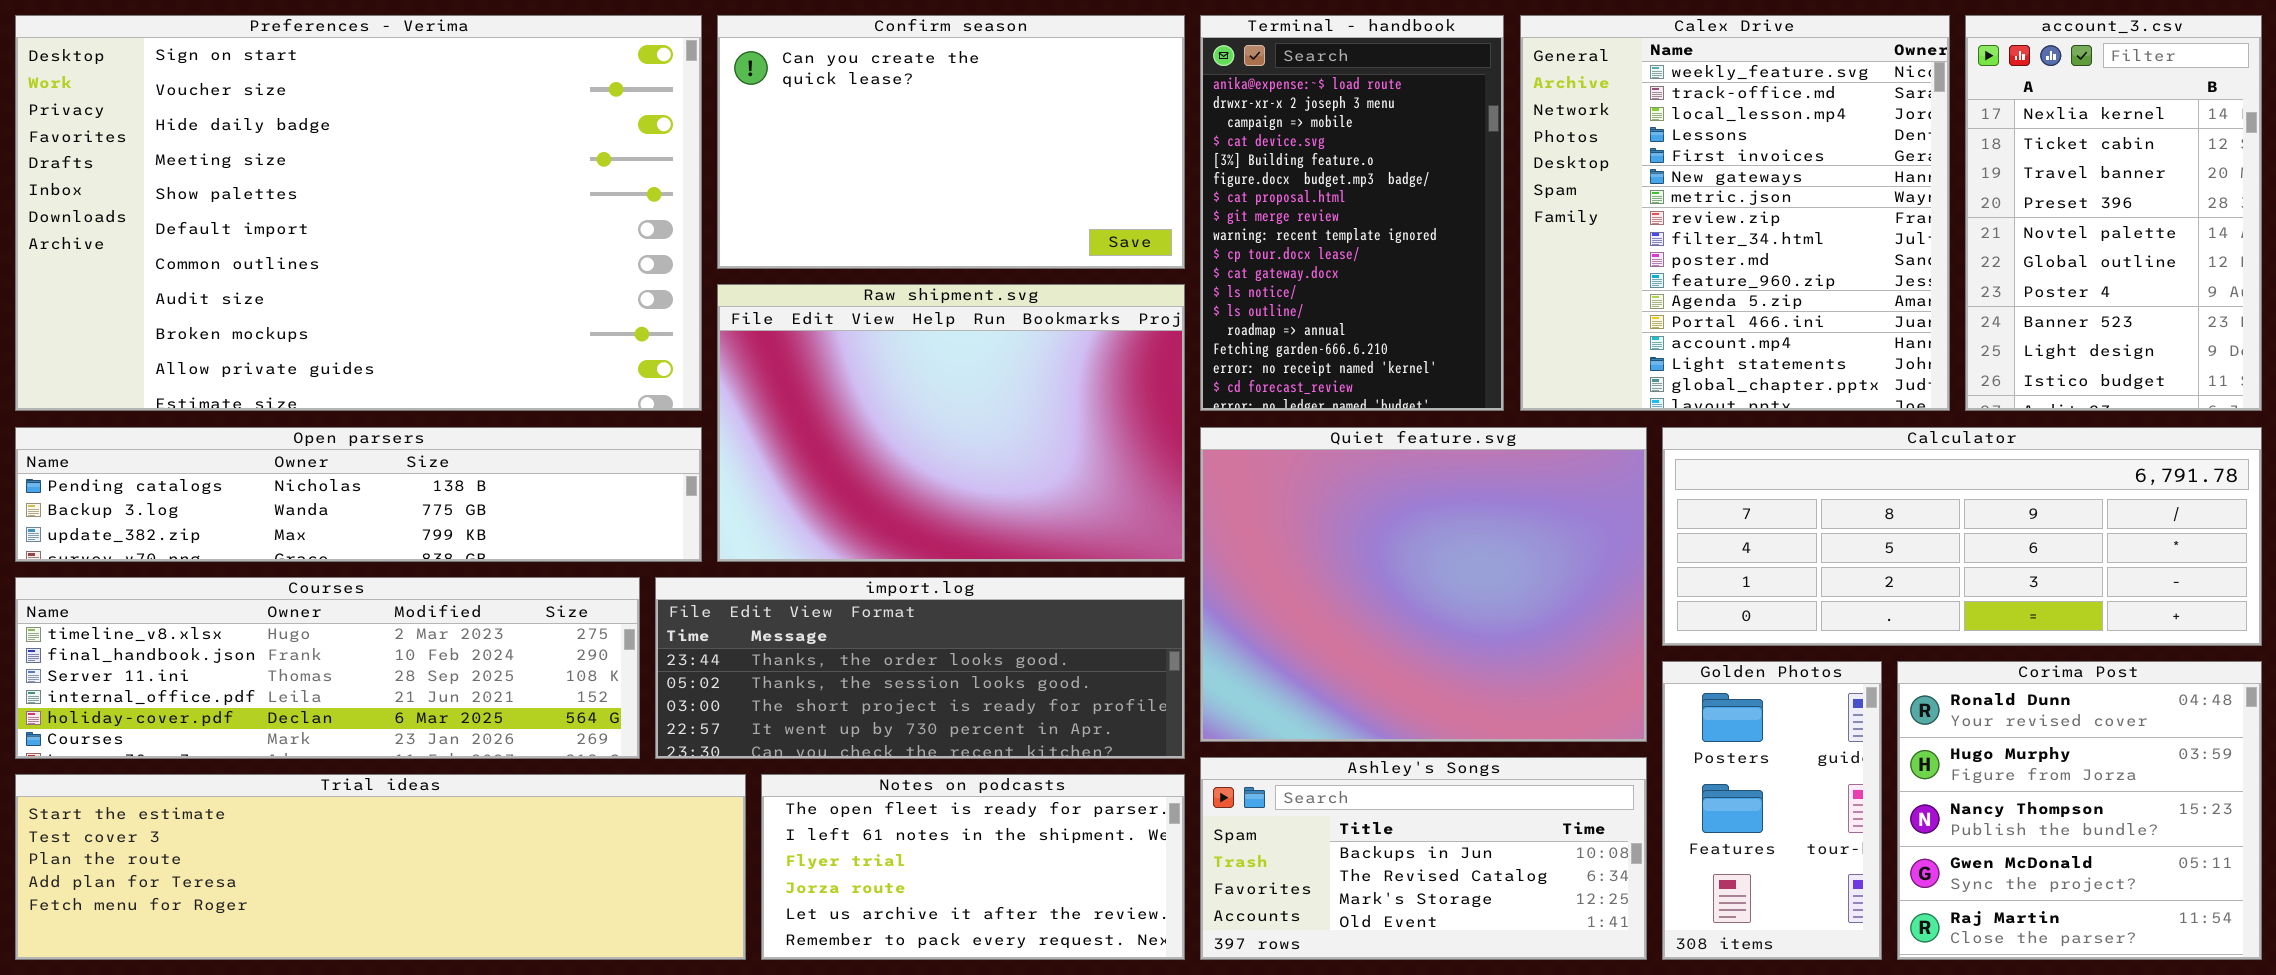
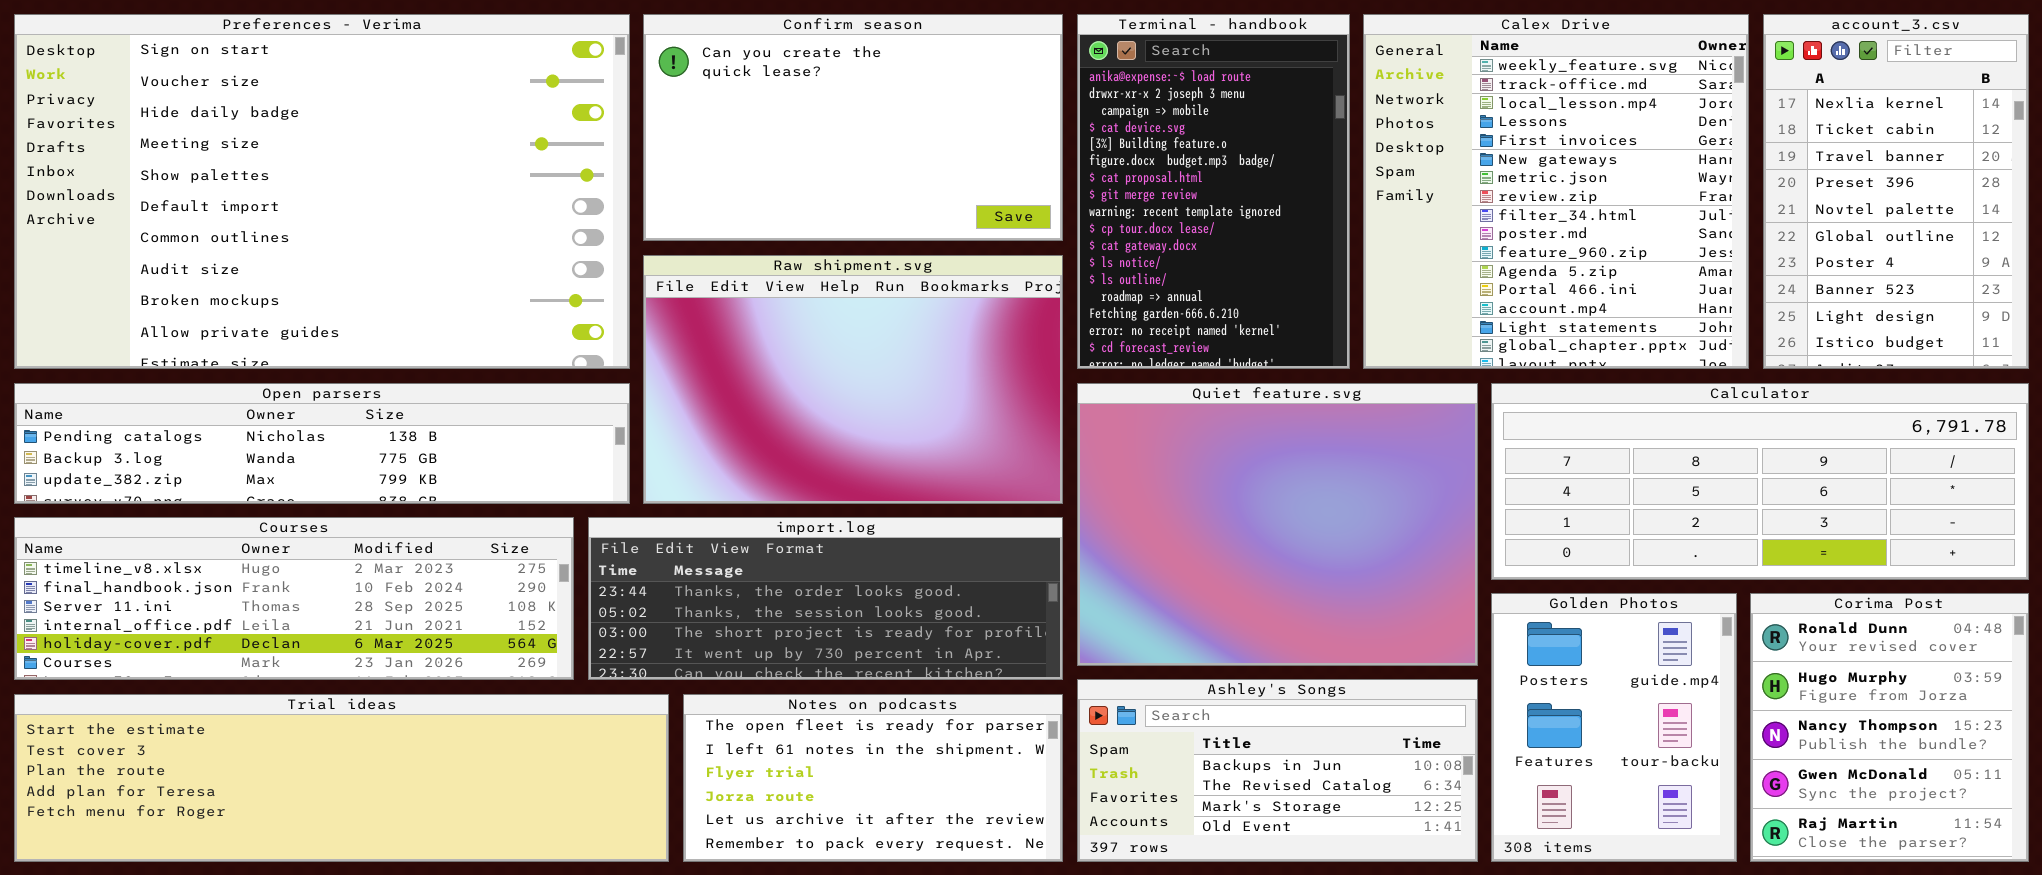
Golden Photos: [1662,661,1882,960] -> [1491,593,1737,862], resized
Corima Post: [1897,661,2262,960] -> [1750,593,2029,862], resized

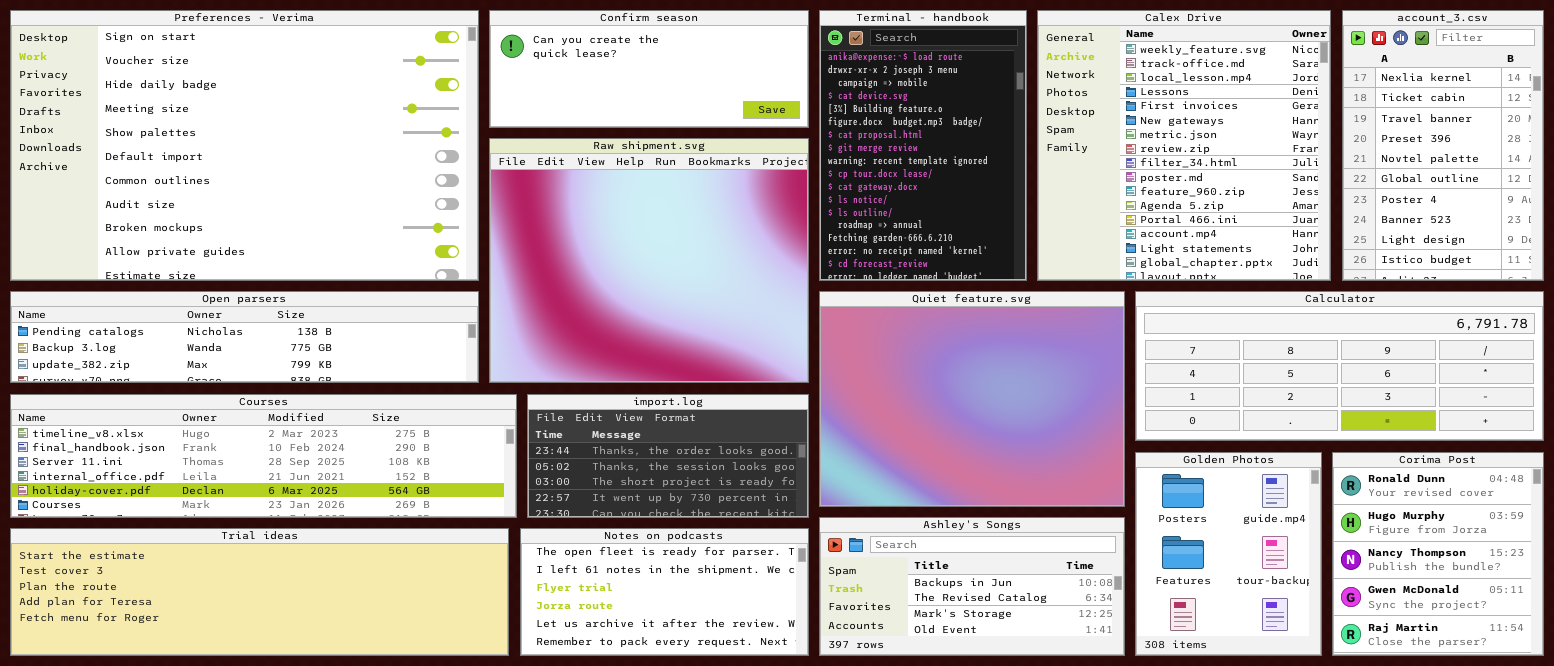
Confirm season: [643,14,1063,241] -> [489,10,809,128], resized
Raw shipment.svg: [643,255,1063,504] -> [489,138,809,383], resized
Courses: [14,517,574,680] -> [10,394,517,518], resized
import.log: [588,517,1063,680] -> [527,394,809,518], resized

